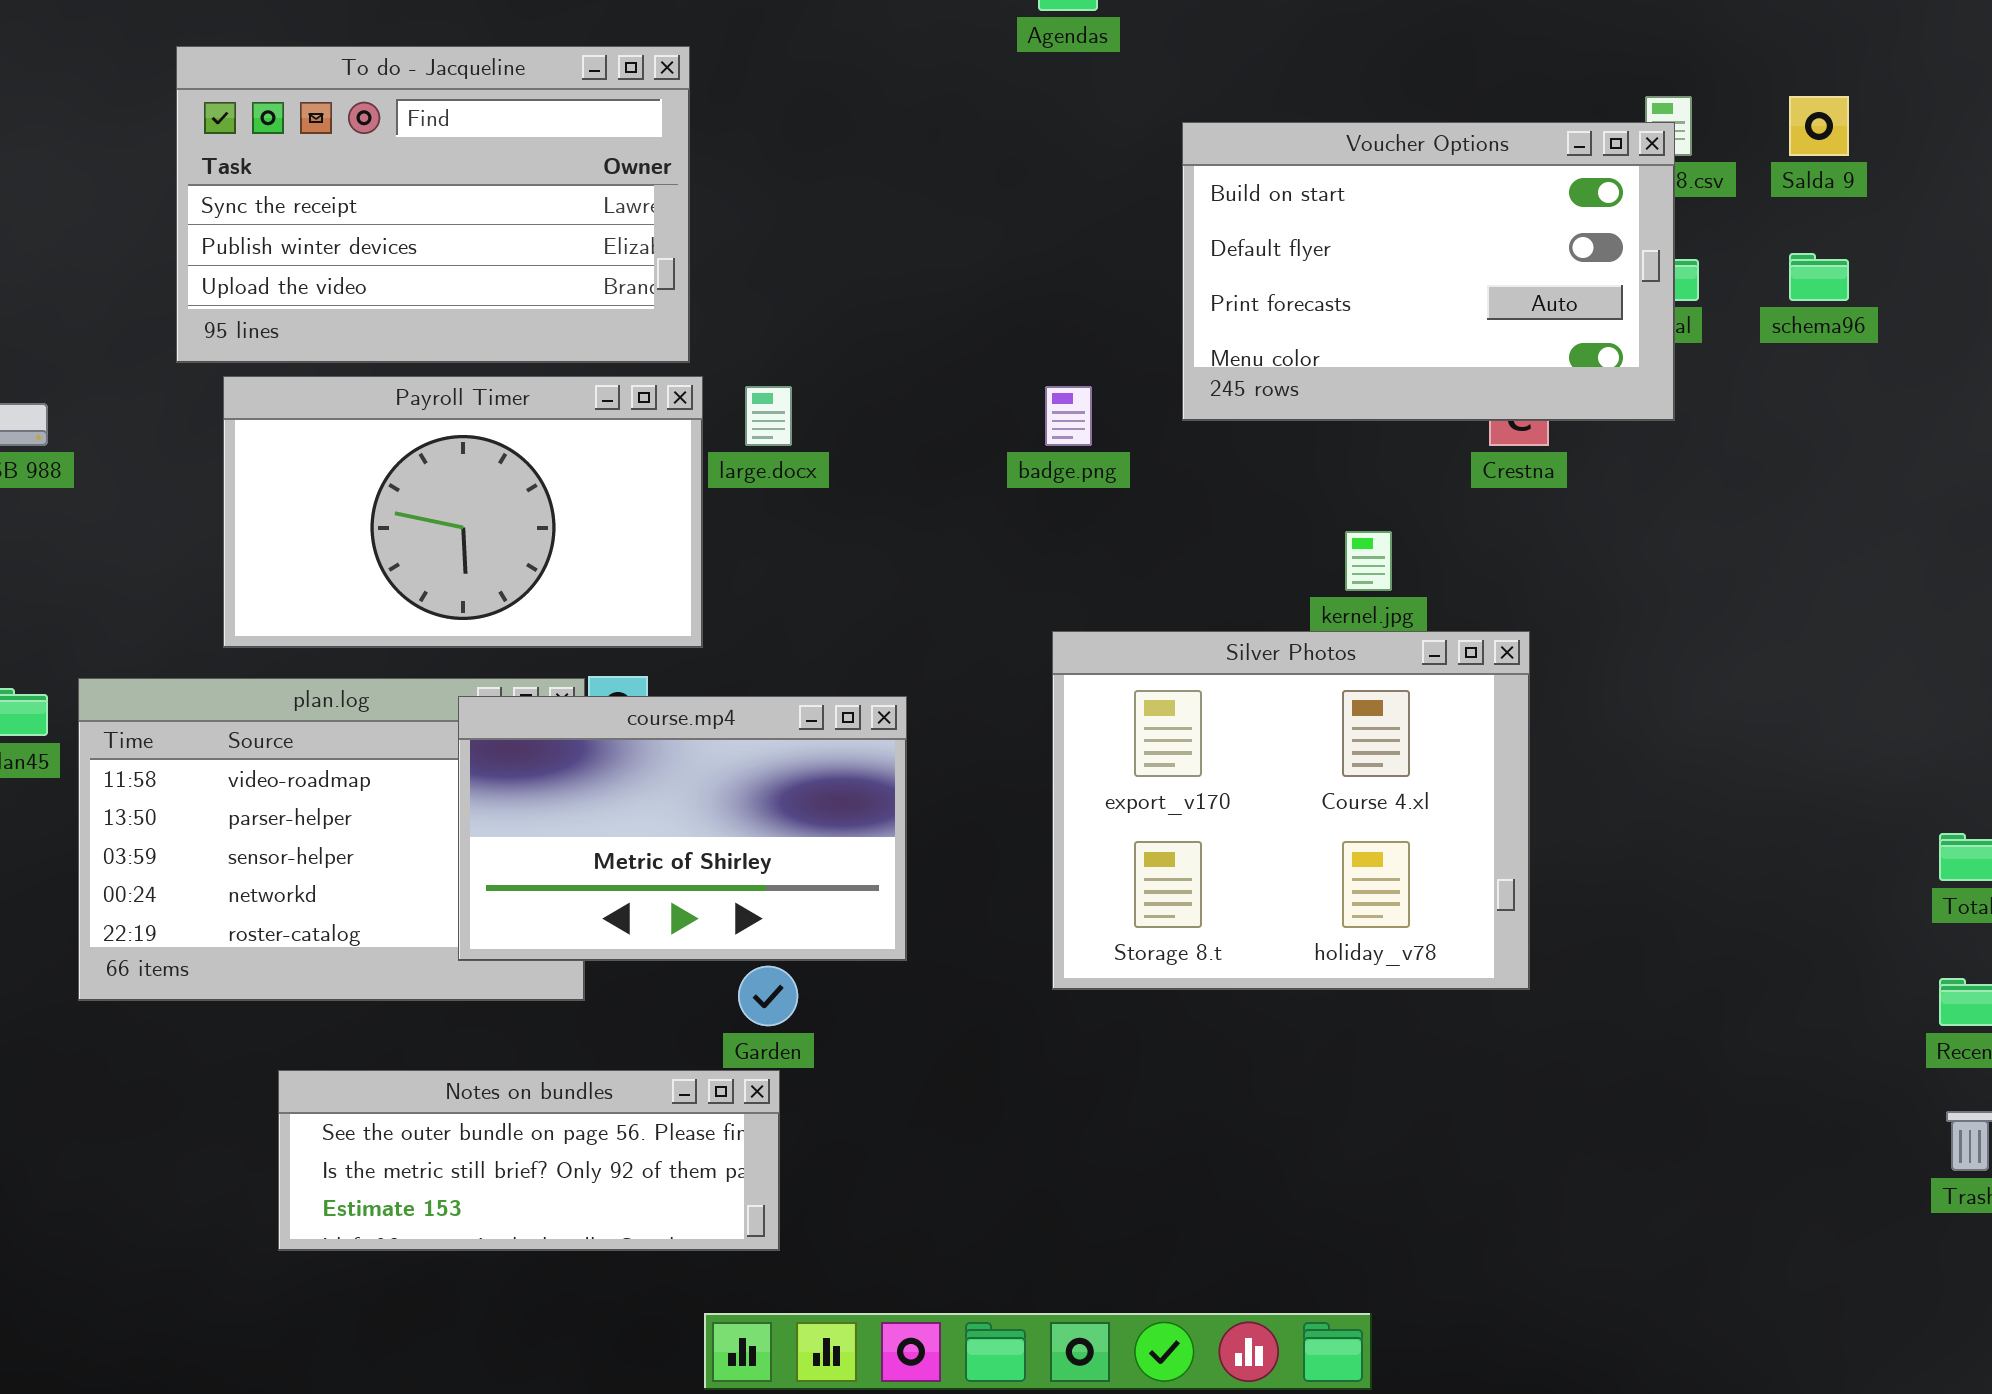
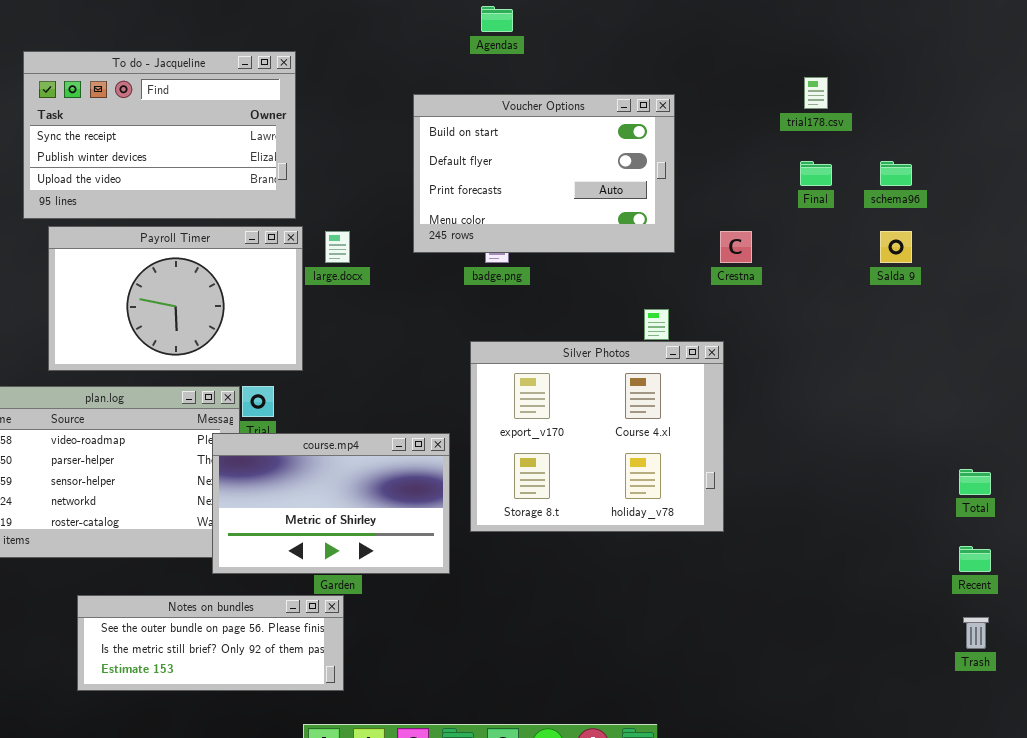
Salda 9: [1789,96,1849,156] -> [880,231,912,263], moved
Voucher Options: [1182,122,1675,421] -> [413,94,675,253], moved
Silver Photos: [1052,631,1530,990] -> [470,341,724,532], moved
course.mp4: [458,696,907,961] -> [212,433,450,574], moved

